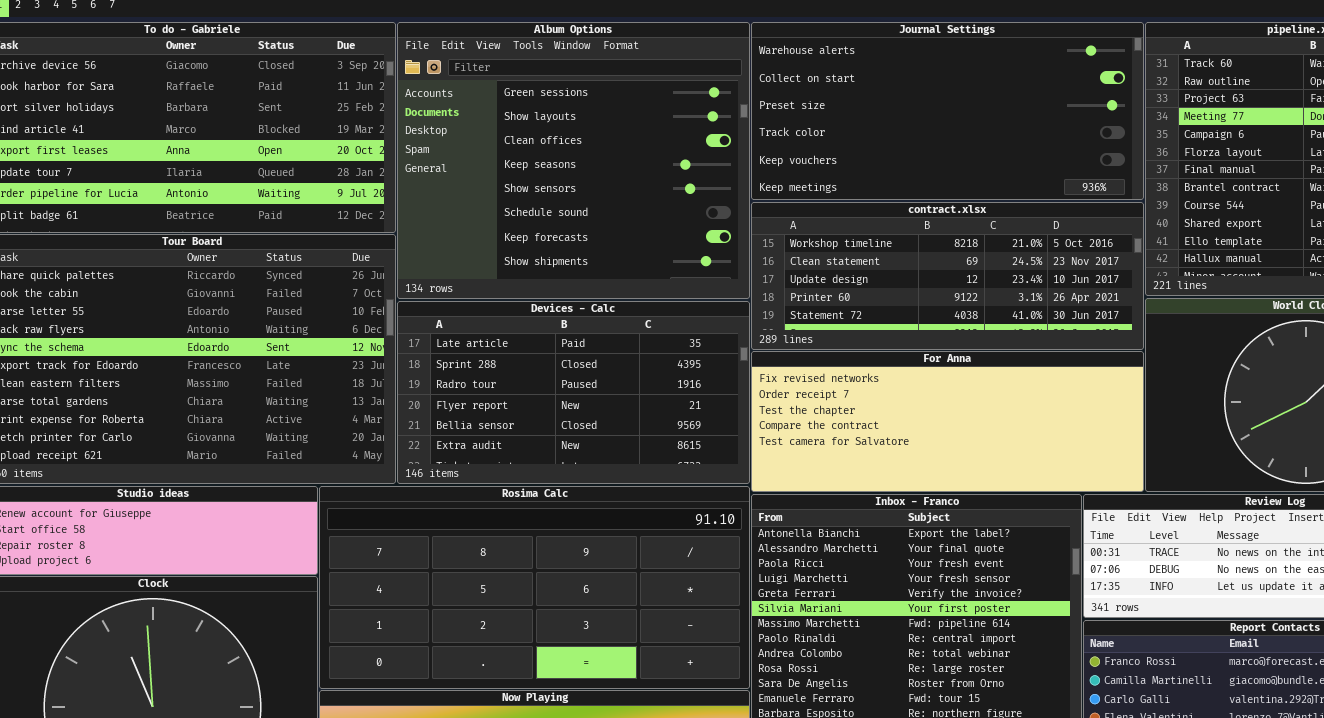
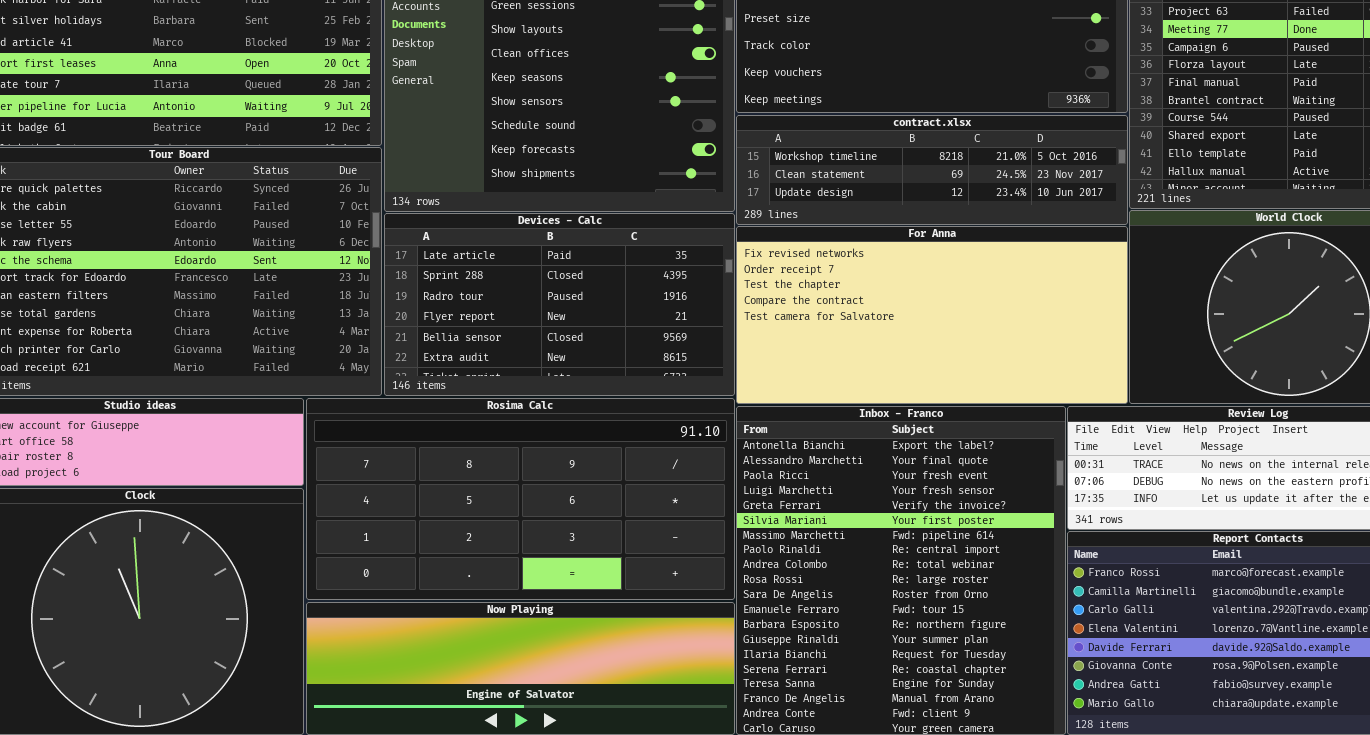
contract.xlsx: [751,202,1144,350] -> [736,115,1128,225], resized
For Anna: [751,351,1144,492] -> [736,226,1128,404], resized

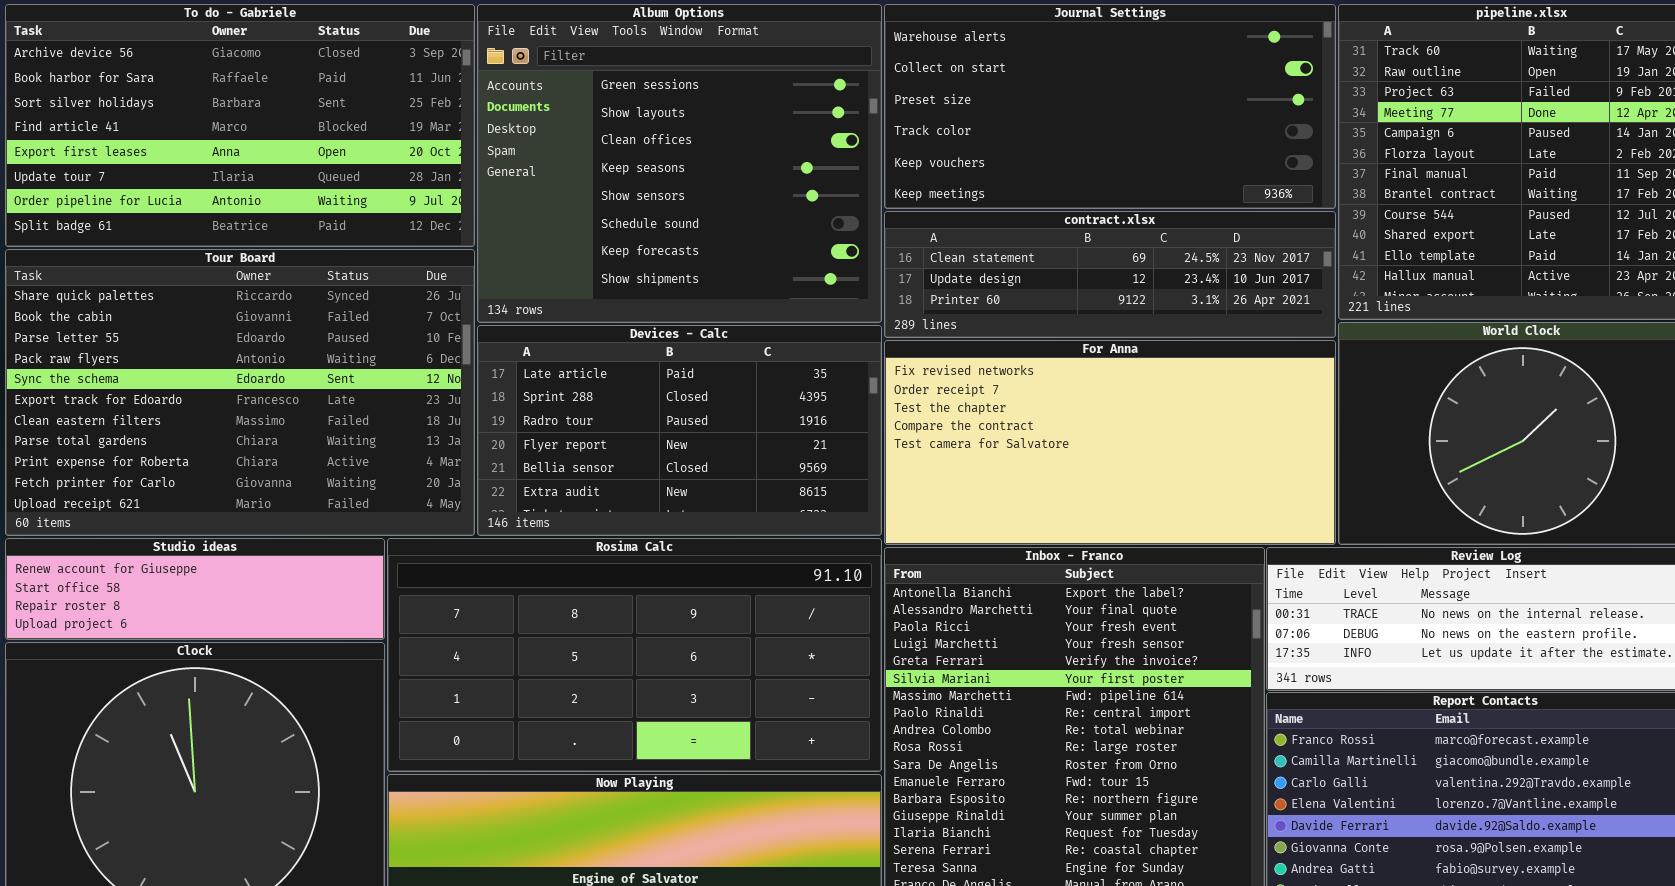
contract.xlsx: [736,115,1128,225] -> [884,211,1336,338], scrolled down 1 row

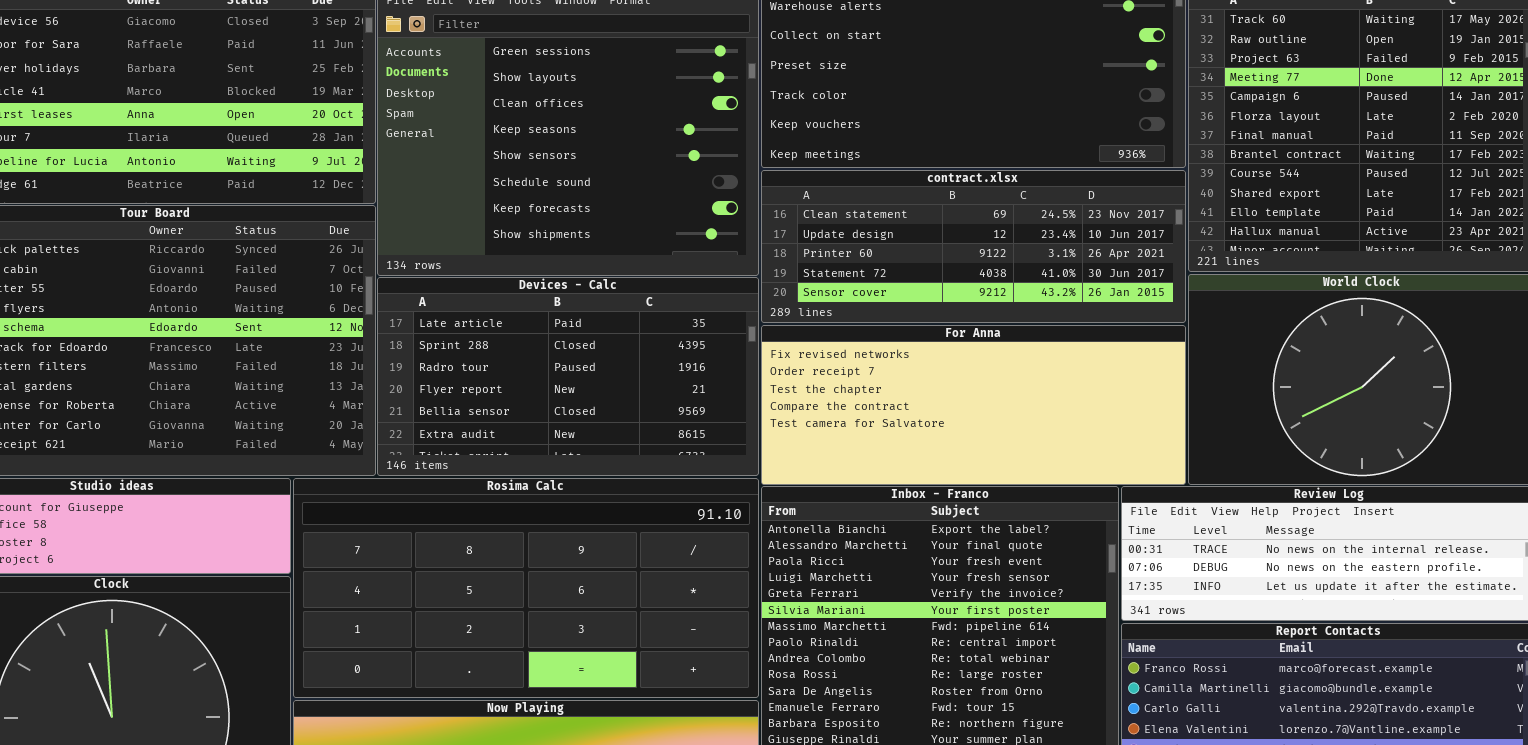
contract.xlsx: [884,211,1336,338] -> [761,170,1186,323], resized
For Anna: [884,340,1336,545] -> [761,325,1186,485], resized

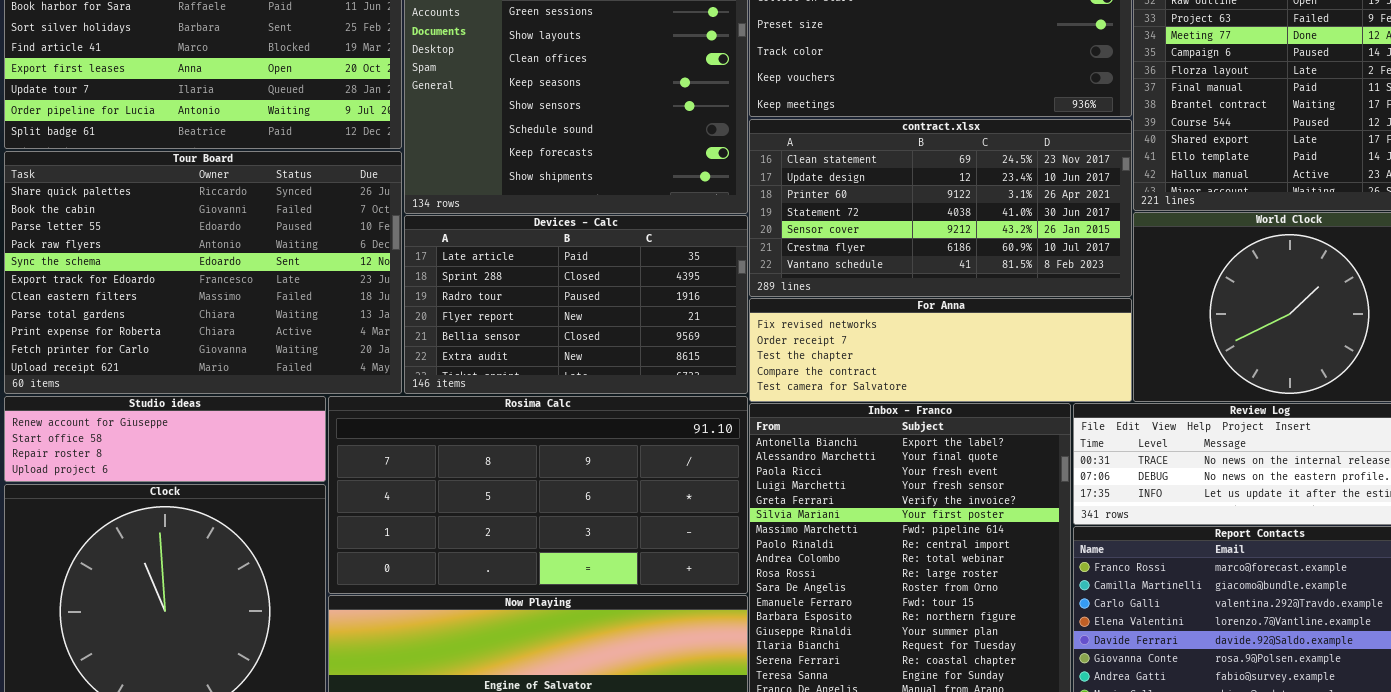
contract.xlsx: [761,170,1186,323] -> [749,119,1132,297], resized
For Anna: [761,325,1186,485] -> [749,298,1132,402], resized

